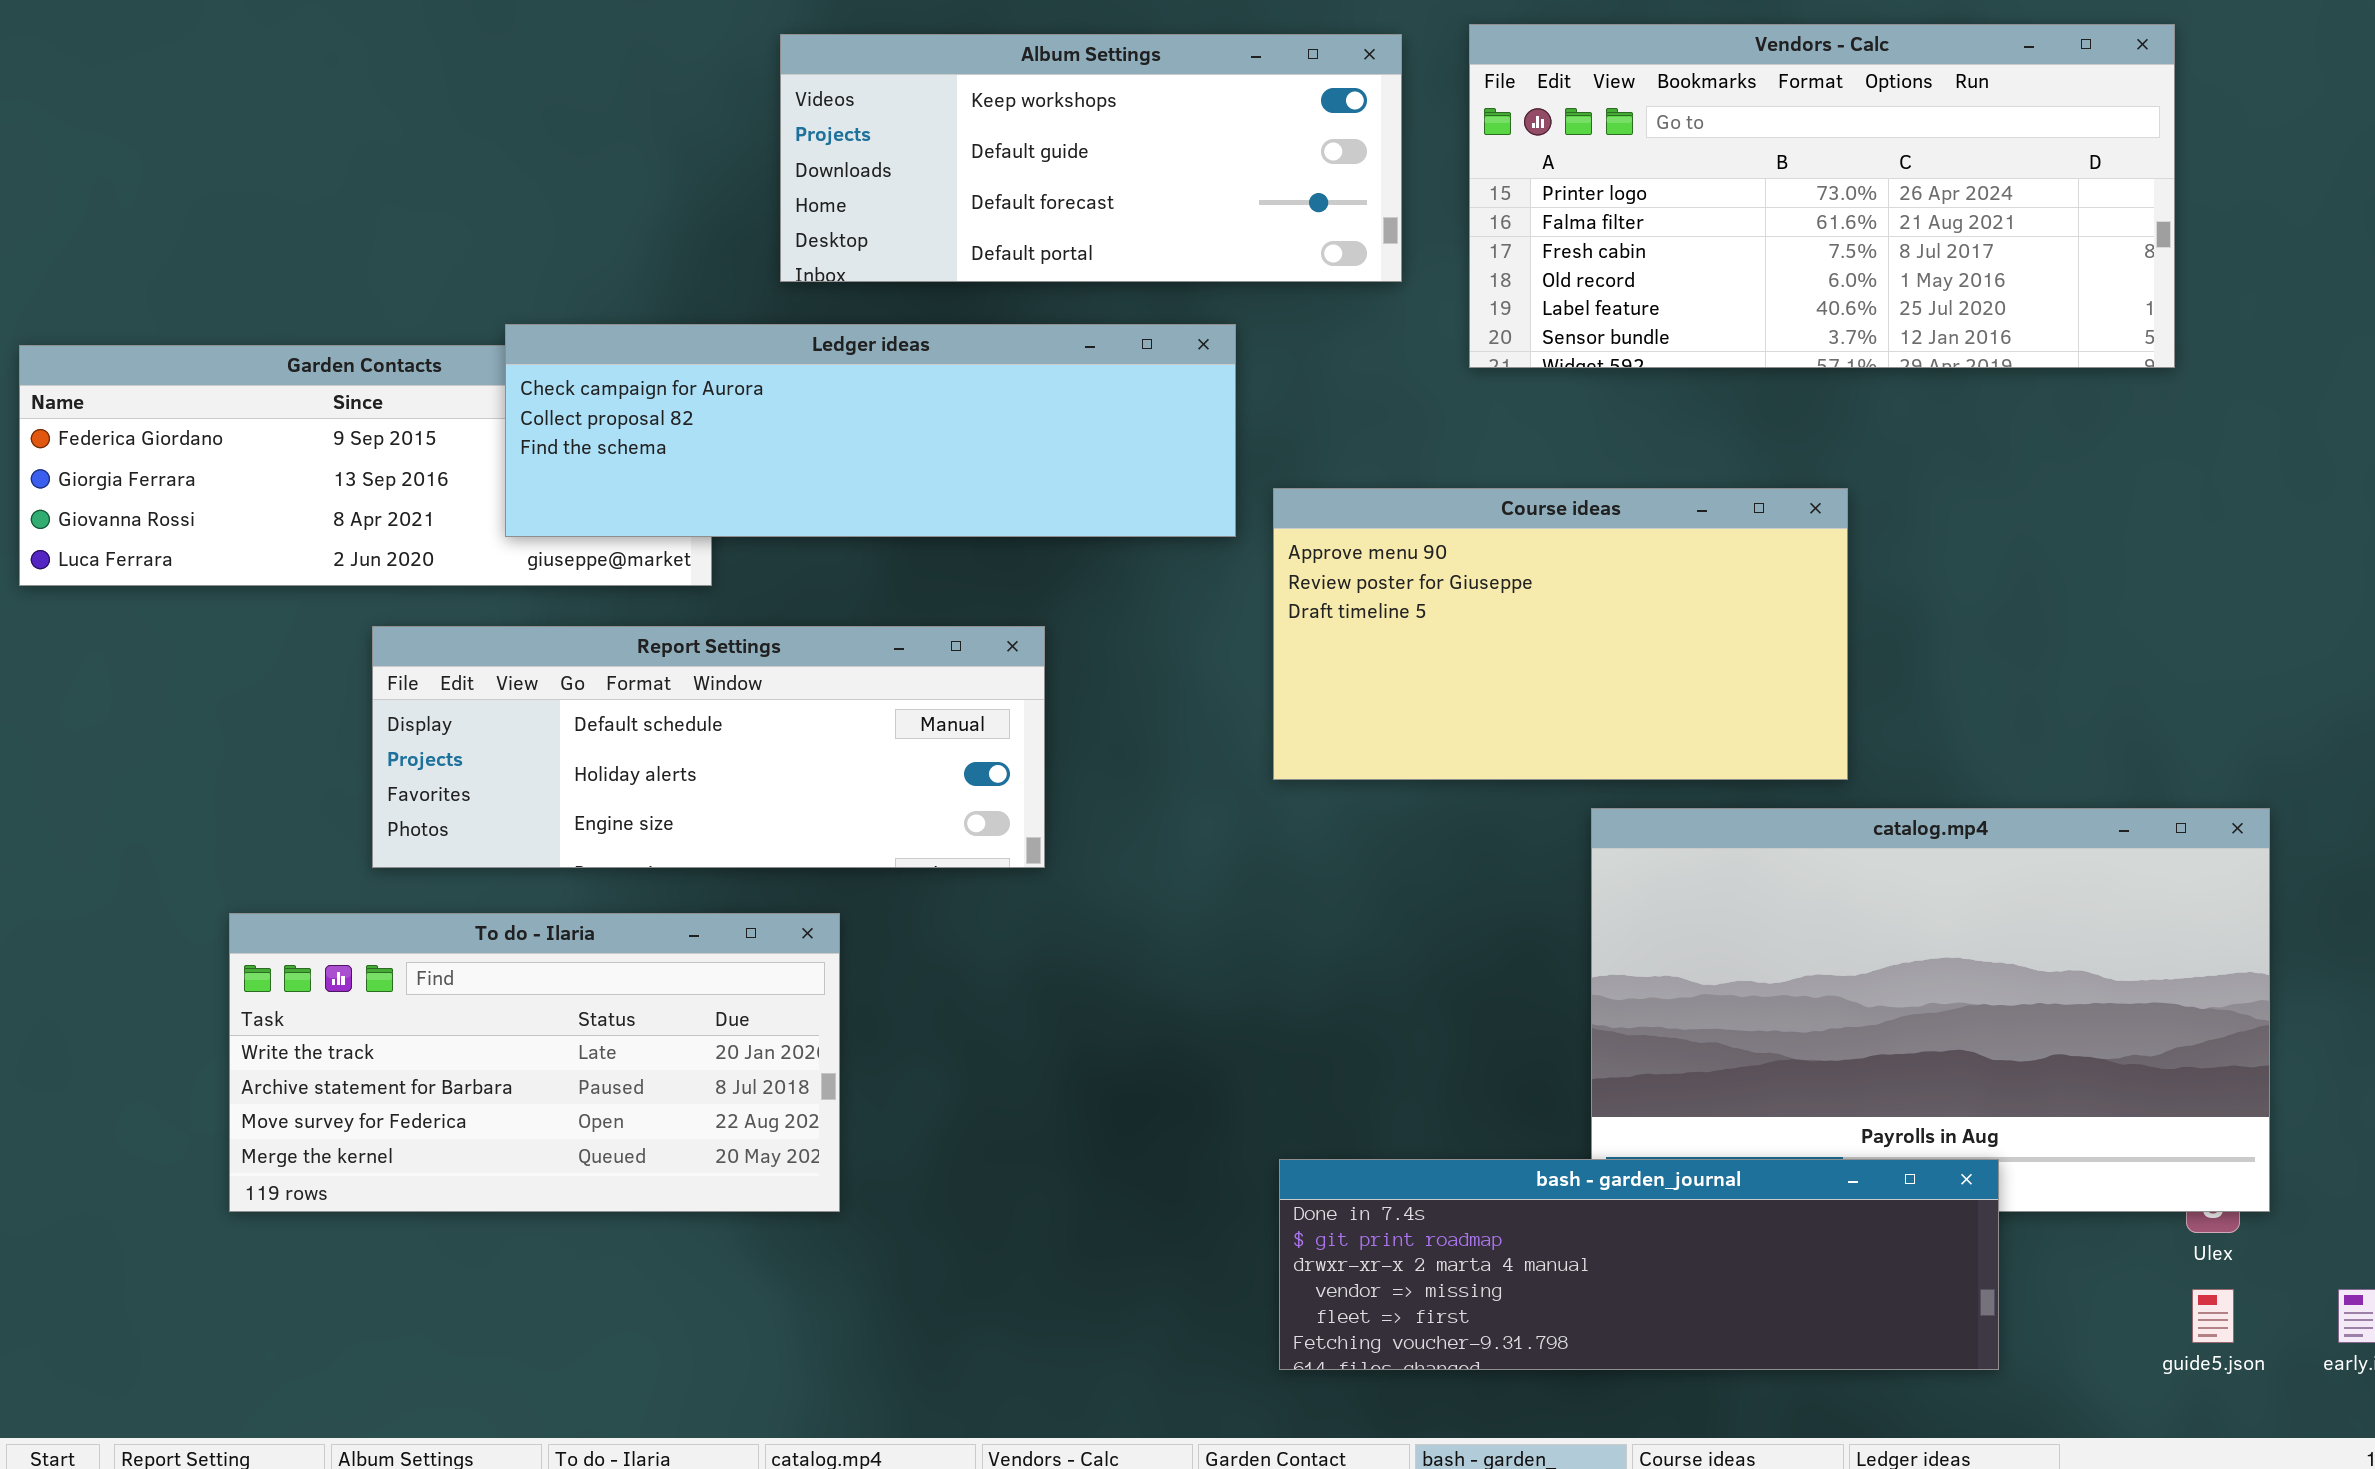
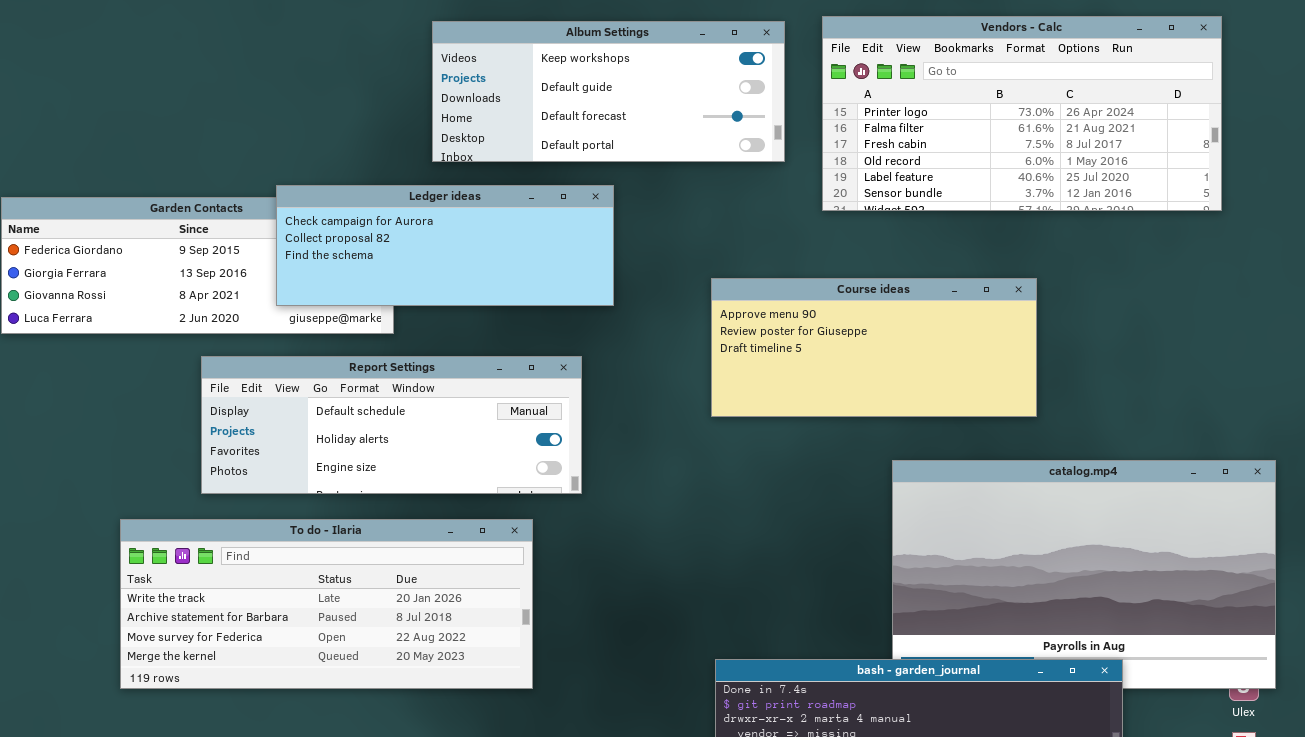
Ledger ideas: [505,324,1236,537] -> [276,185,614,306], resized
Course ideas: [1273,488,1848,780] -> [711,278,1037,417], resized
To do - Ilaria: [229,913,840,1212] -> [120,519,533,689], resized

